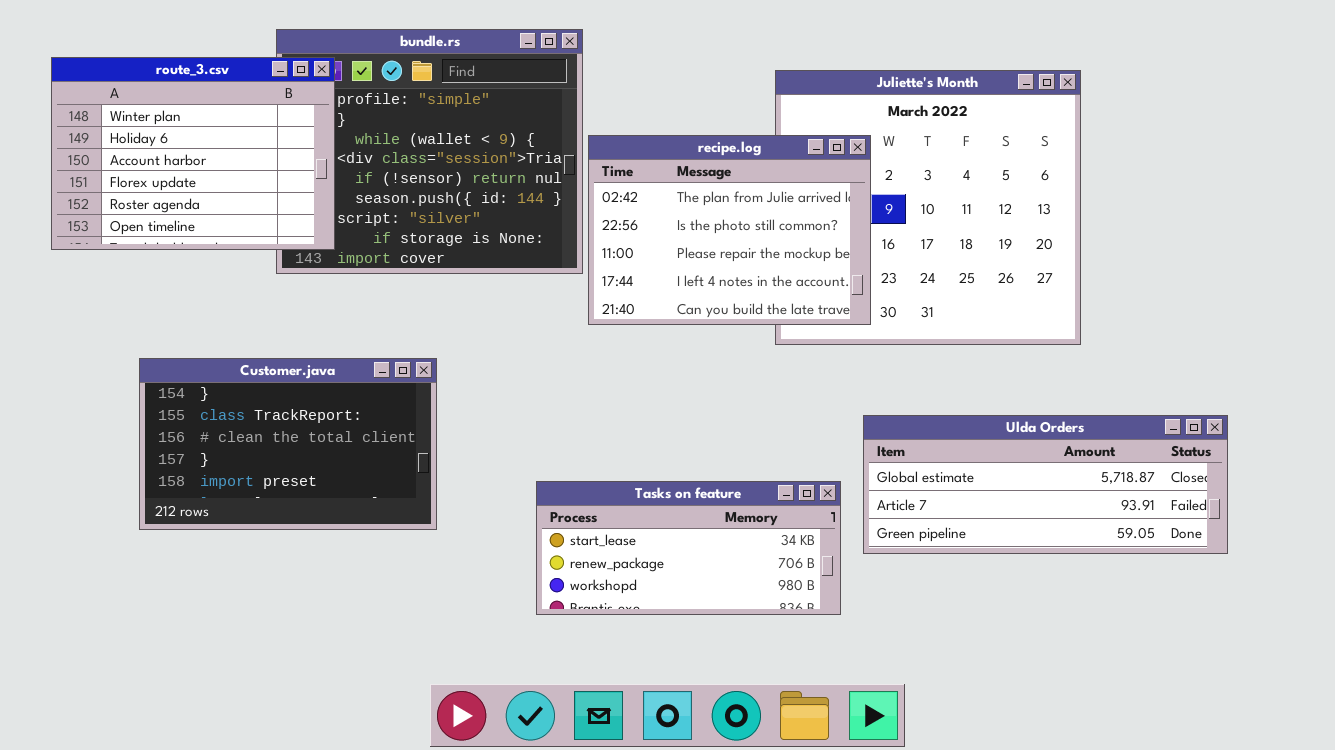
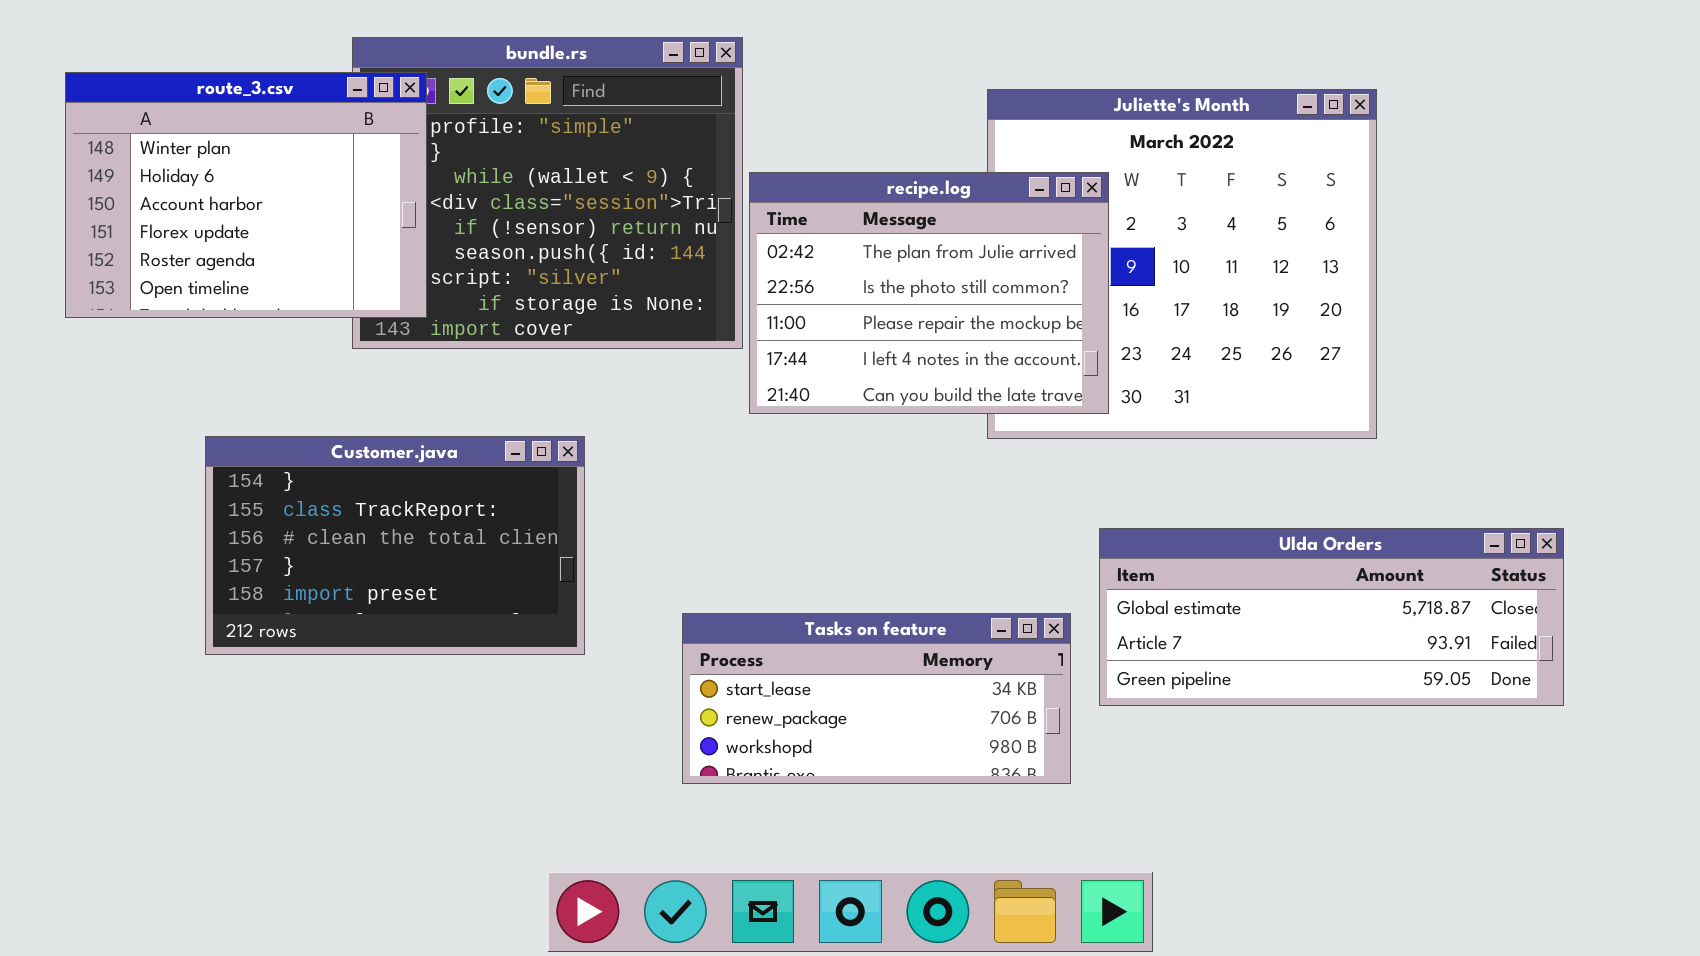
Customer.java: [139,358,437,530] -> [205,436,585,655], moved

